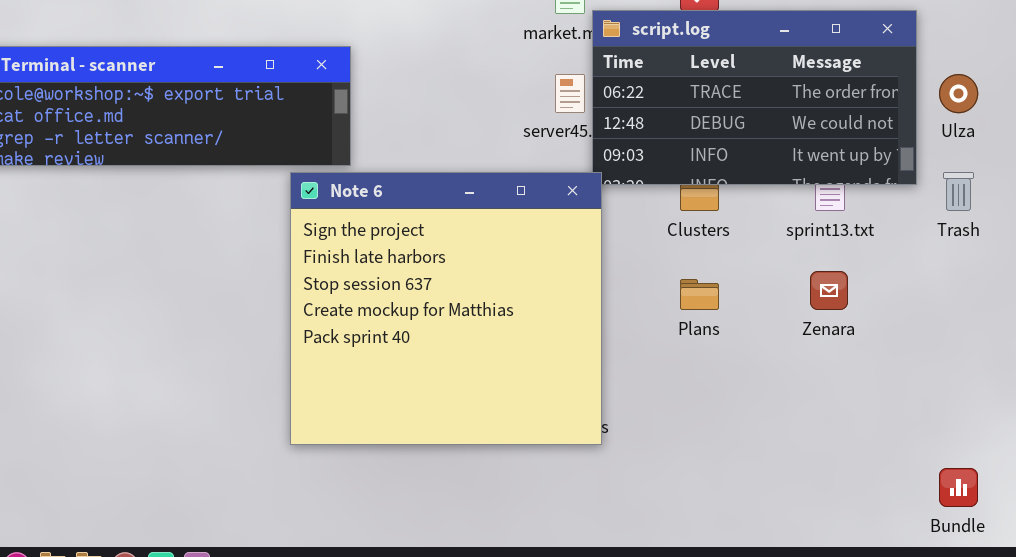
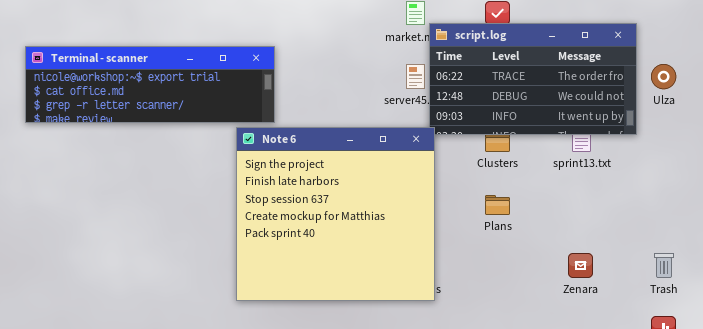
Trash: [943,172,974,211] -> [654,253,674,278], moved
Zenara: [810,271,848,310] -> [568,253,593,278], moved

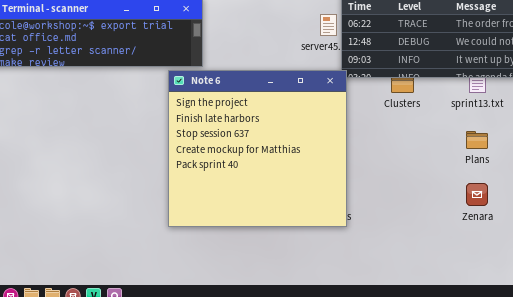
Plans: [485,195,510,215] -> [466,131,488,149], moved

